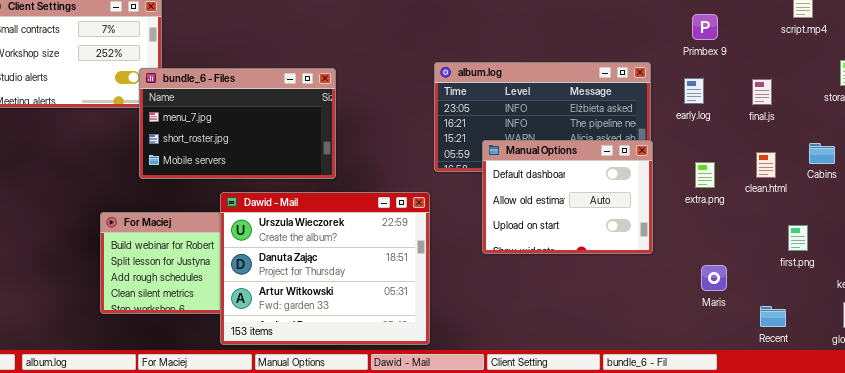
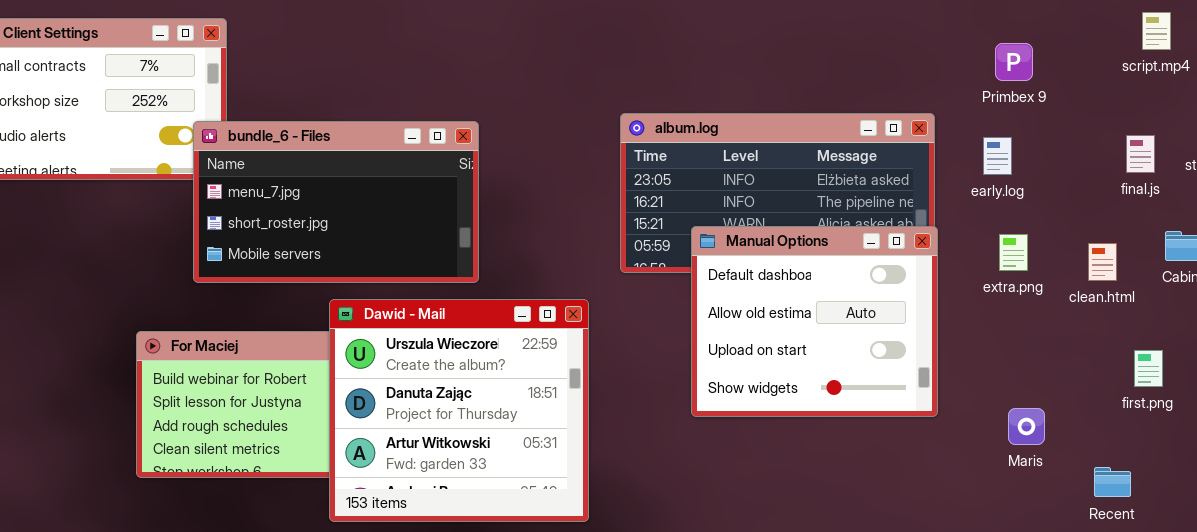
final.js: [752,79,772,105] -> [1126,135,1155,173], moved
Manual Options: [482,140,653,254] -> [691,226,938,417], resized
extra.png: [695,162,715,188] -> [999,234,1028,271], moved
Dawid - Mail: [220,192,430,345] -> [329,299,589,522], moved, resized

